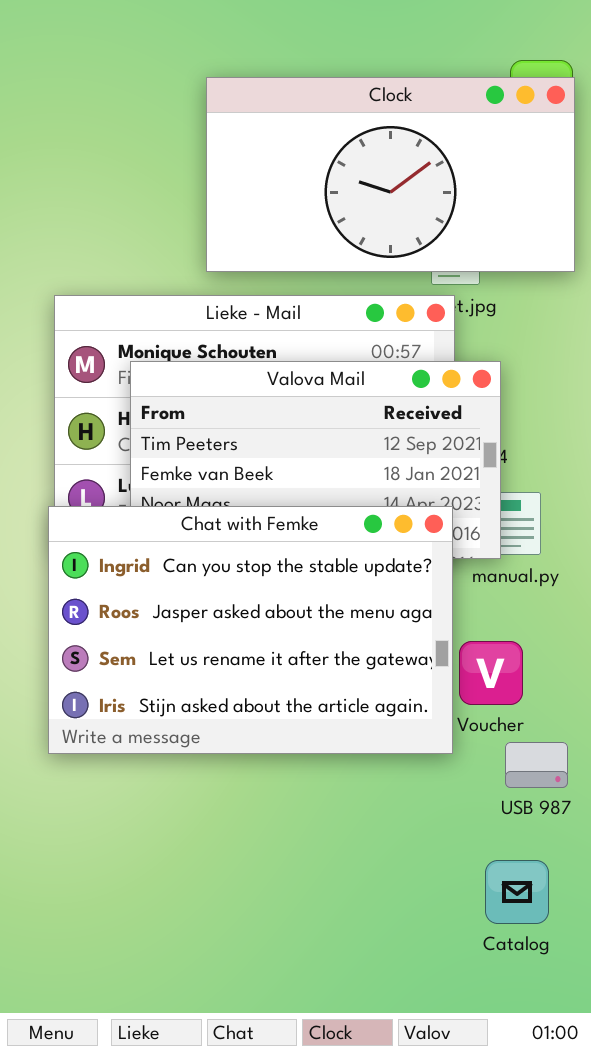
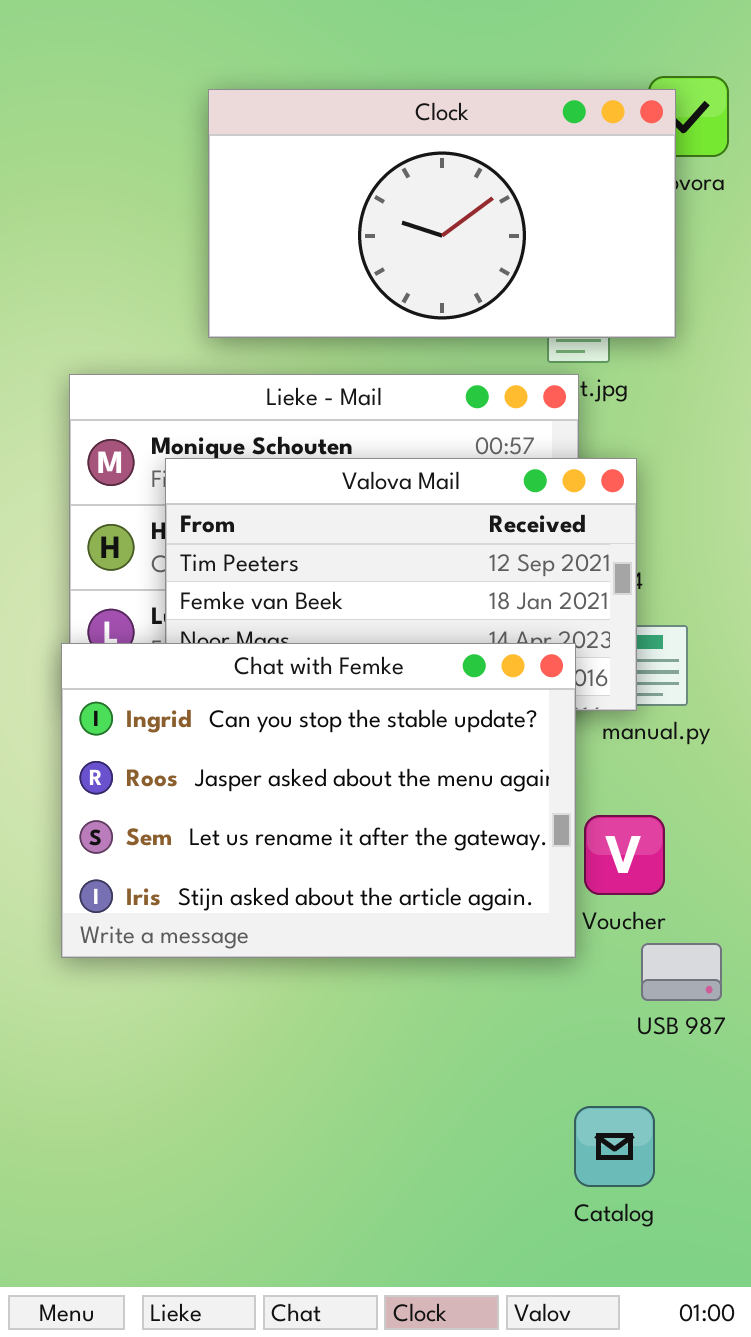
Clock: [206,77,575,272] -> [208,89,676,338], moved
Catalog: [485,860,549,924] -> [574,1106,655,1187], moved

